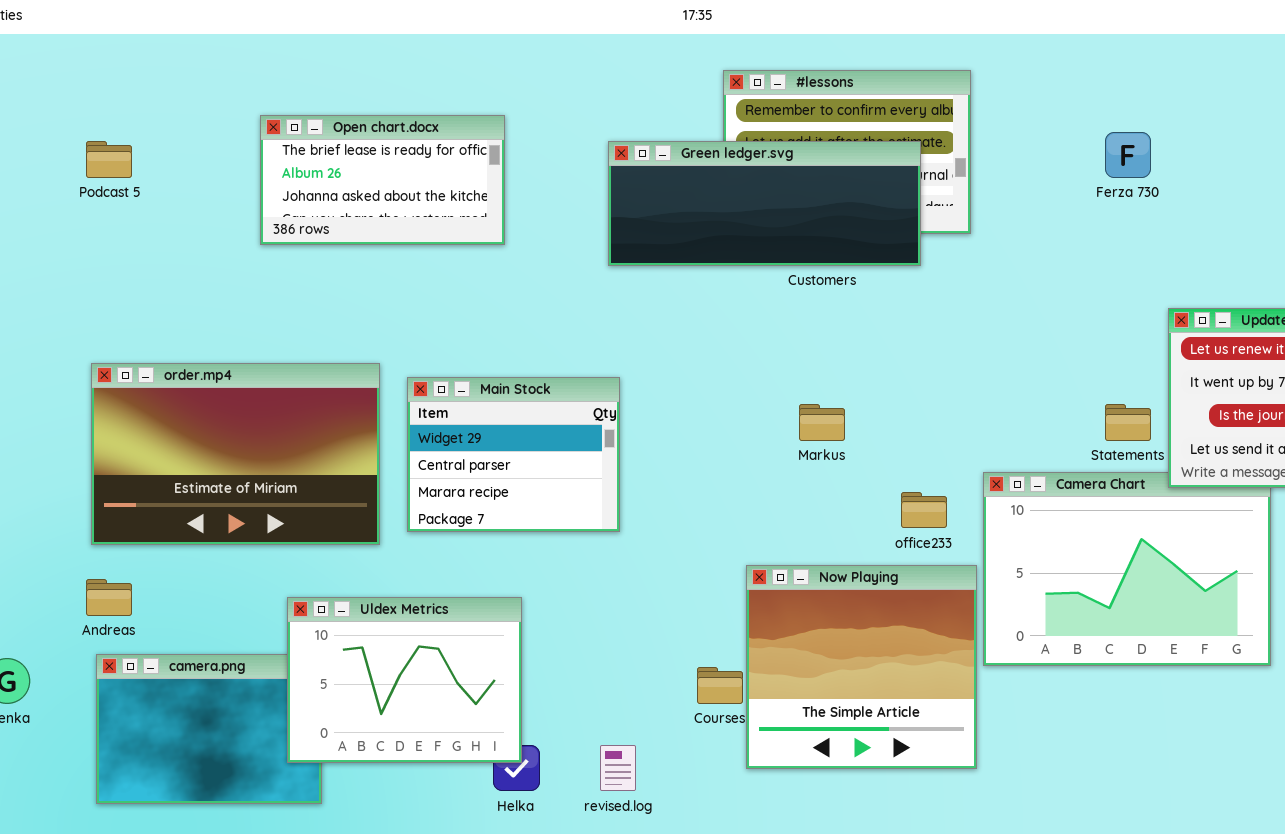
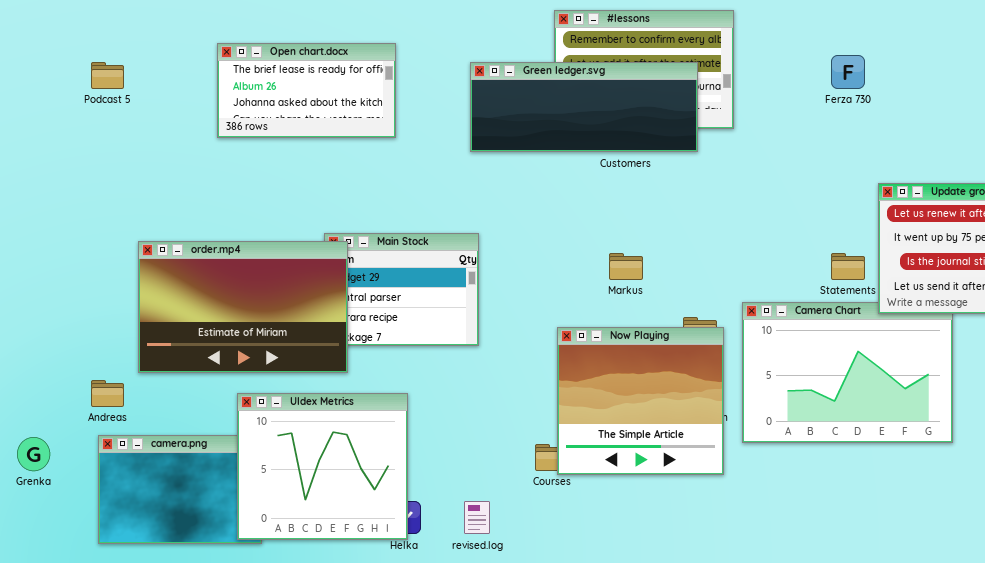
order.mp4: [91,363,380,545] -> [138,241,348,373], moved
Now Playing: [746,565,977,769] -> [557,327,724,475], moved
Uldex Metrics: [287,597,522,763] -> [237,393,408,540], resized

